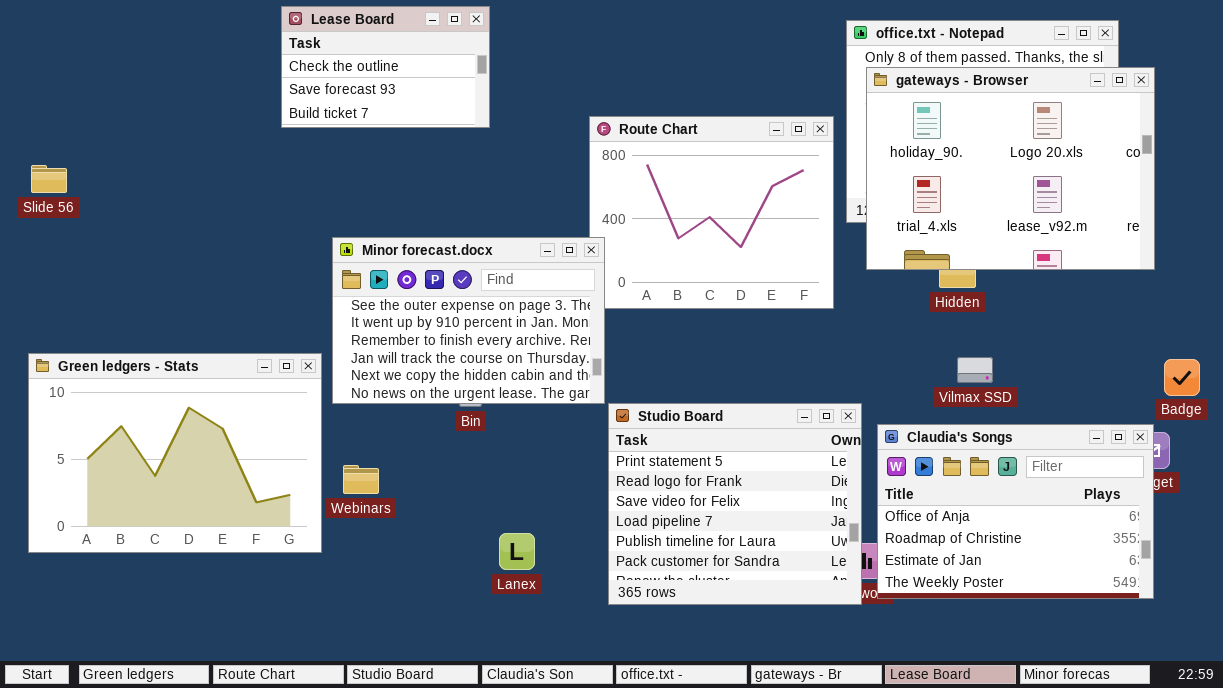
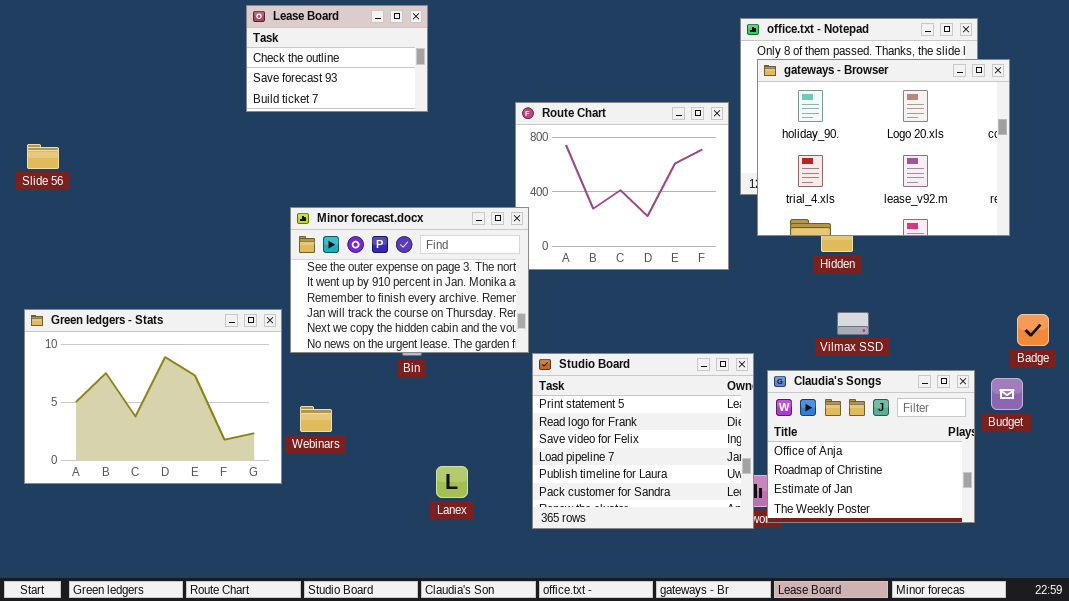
Claudia's Songs: [877,424,1154,599] -> [767,370,975,523], resized

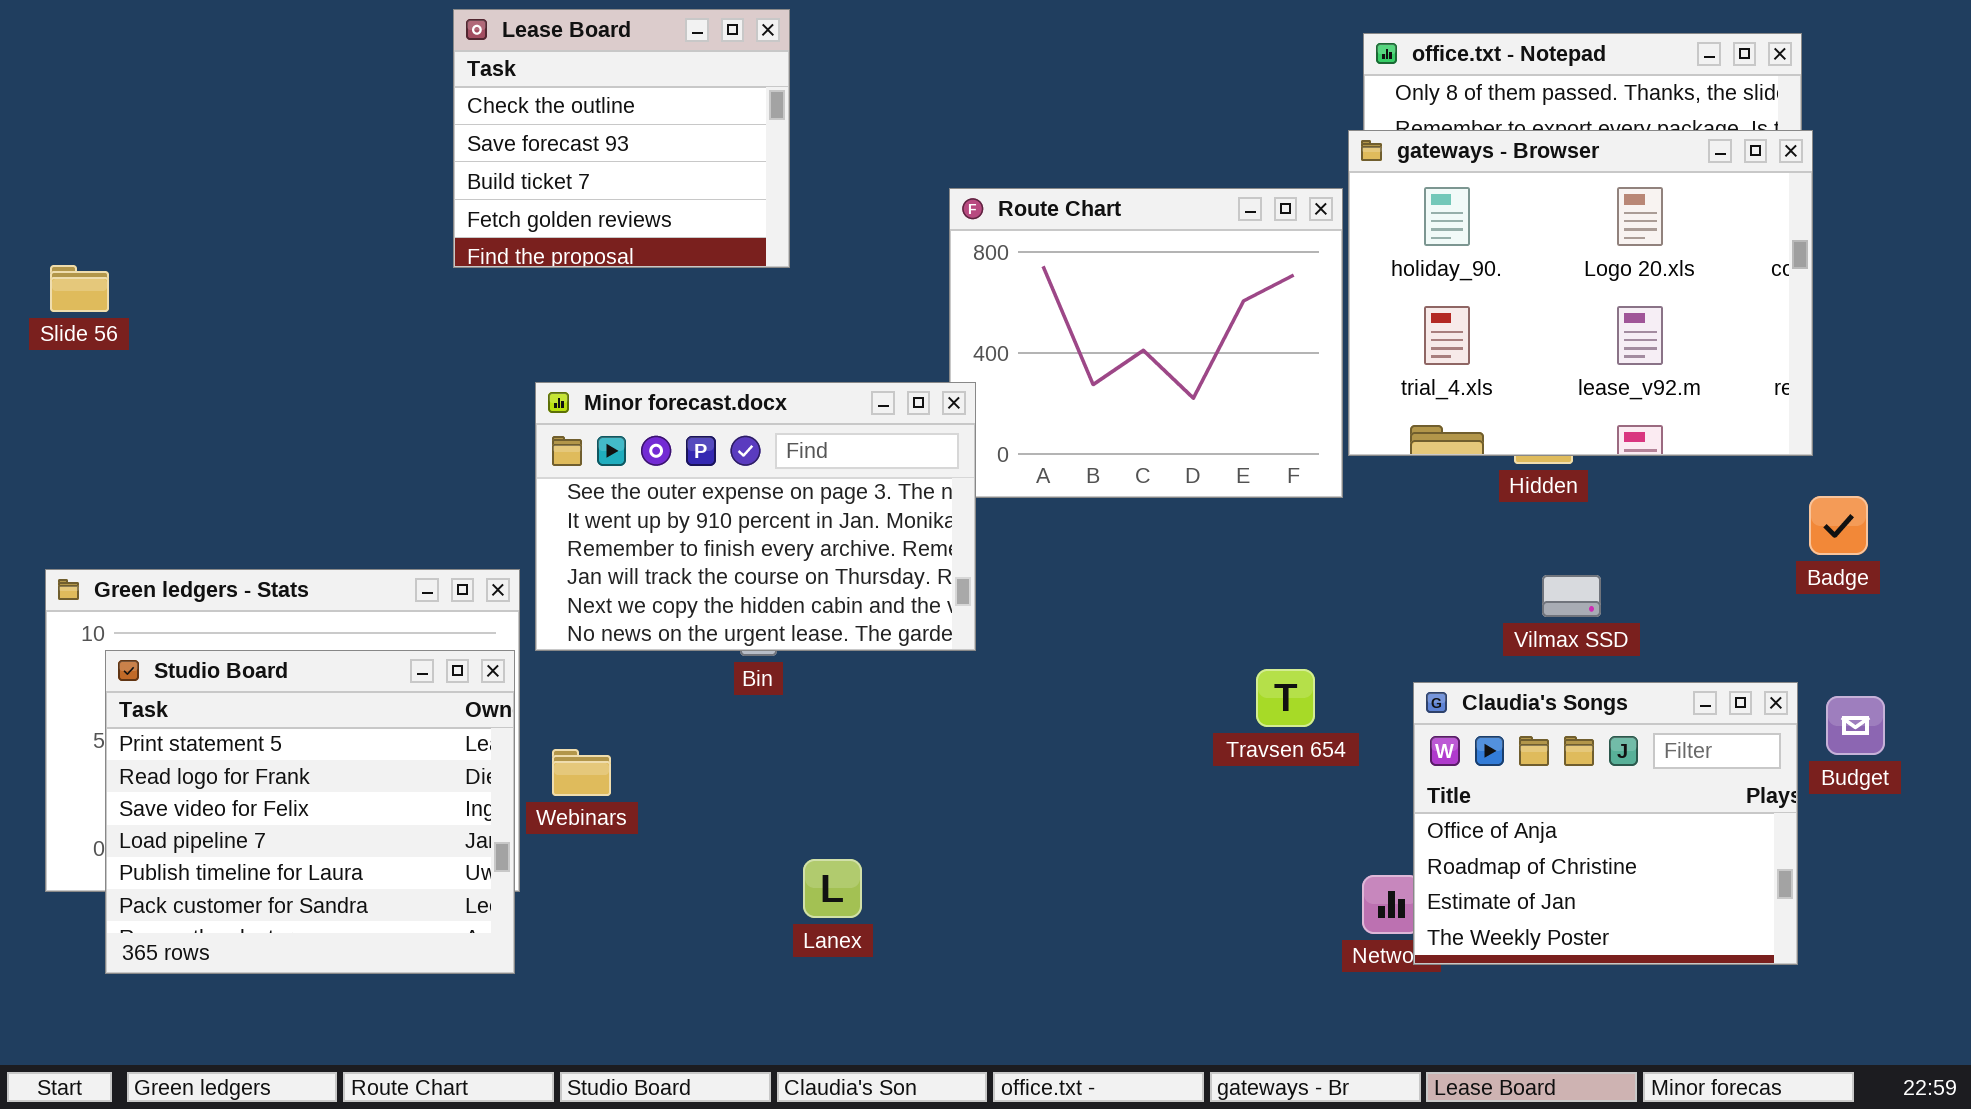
Lease Board: [246,5,428,112] -> [453,9,790,268], resized
gateways - Browser: [757,59,1010,236] -> [1348,130,1813,456], moved
Badge: [1017,314,1049,346] -> [1809,496,1868,555], moved
Studio Board: [532,353,754,529] -> [105,650,515,974], moved

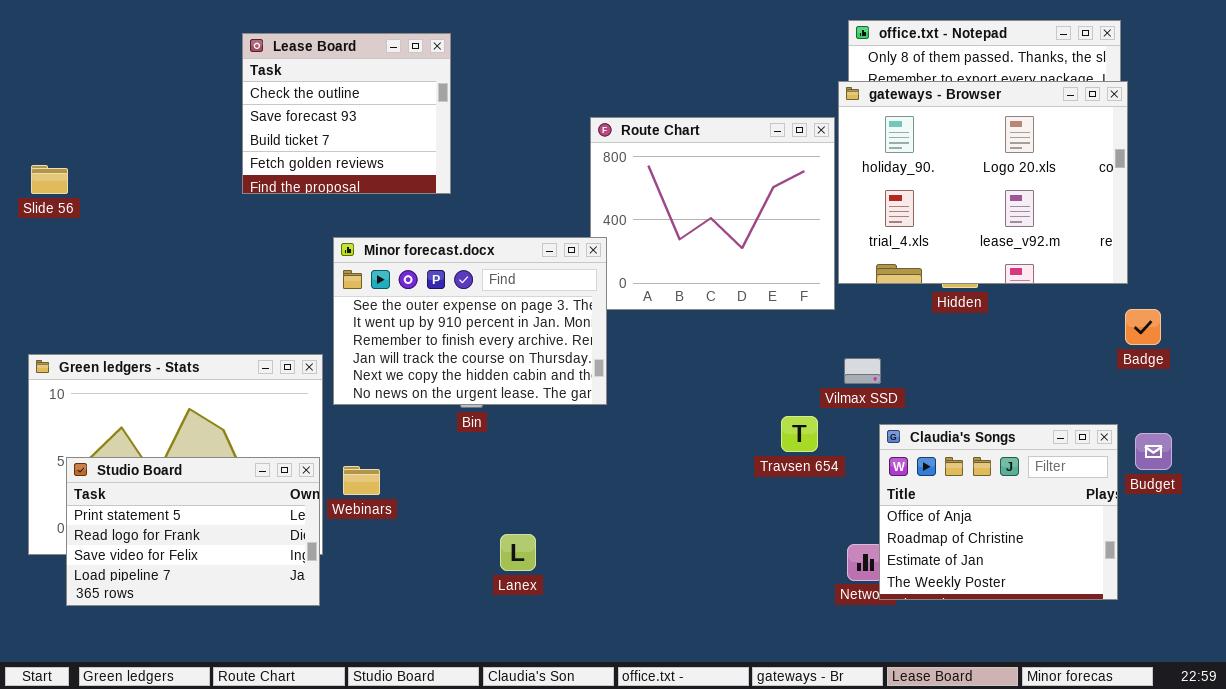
Lease Board: [453,9,790,268] -> [242,33,451,194], moved
Vilmax SSD: [1542,575,1601,617] -> [844,358,881,384], moved
Studio Board: [105,650,515,974] -> [66,457,320,606], resized

